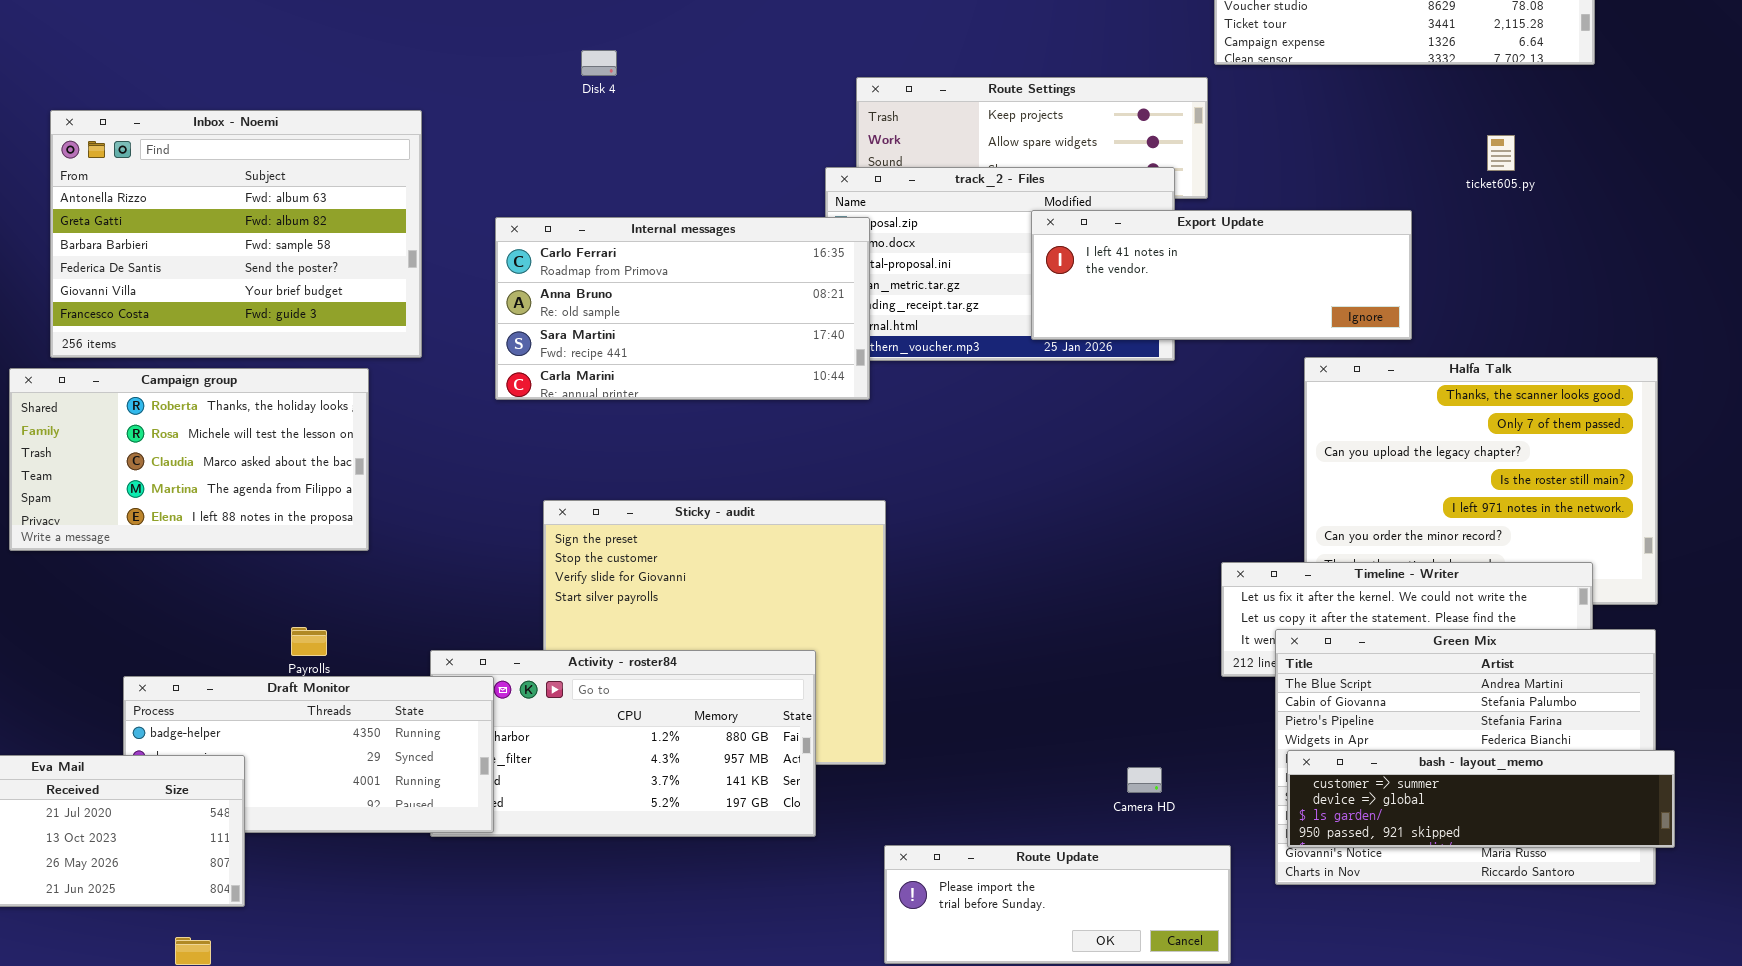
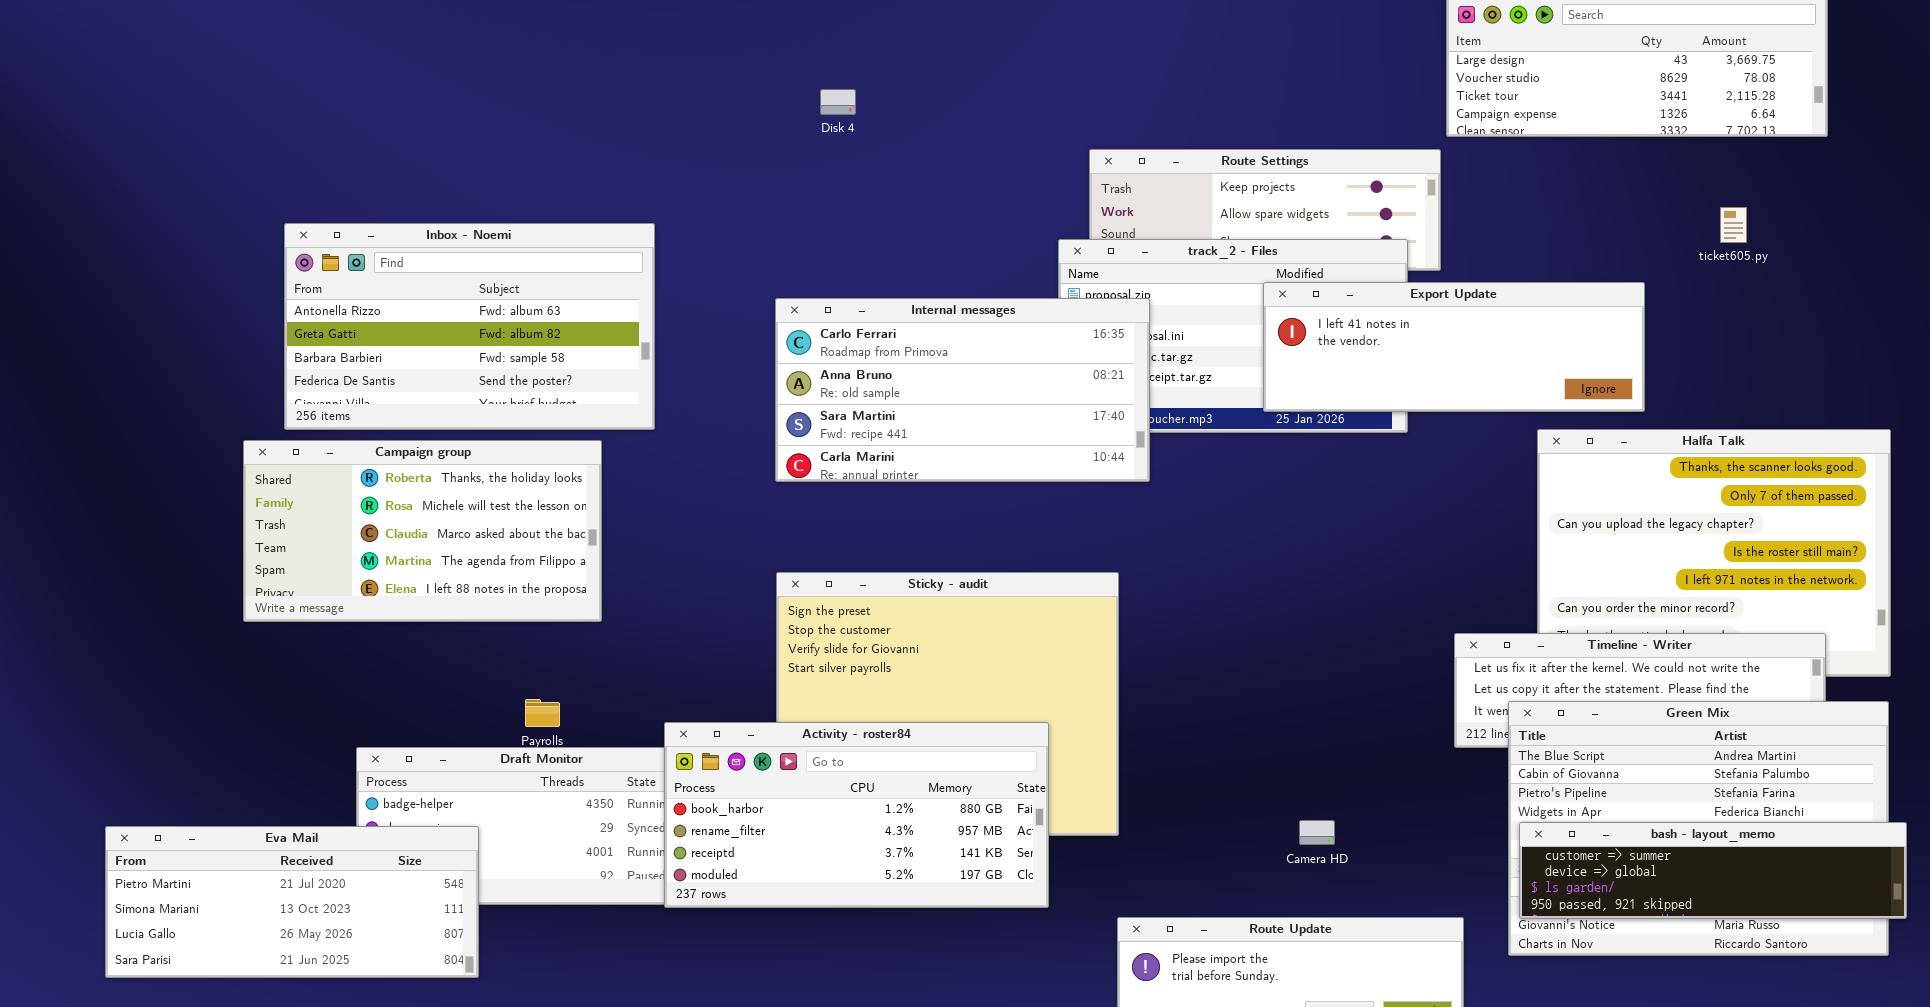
Disk 4: [581,50,617,76] -> [820,89,856,115], moved
Inbox - Noemi: [50,110,422,358] -> [284,223,655,430], resized
Internal messages: [495,217,870,400] -> [775,298,1150,482], moved
Activity - roster84: [430,650,816,837] -> [664,722,1049,908], raised
Camera HD: [1127,767,1162,793] -> [1299,820,1335,845], moved

